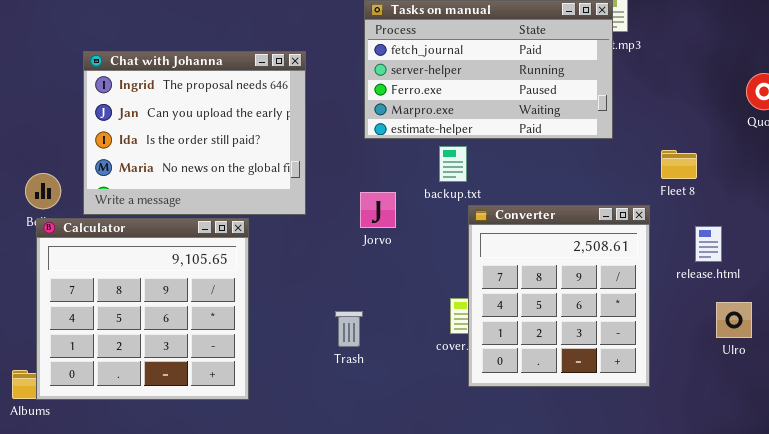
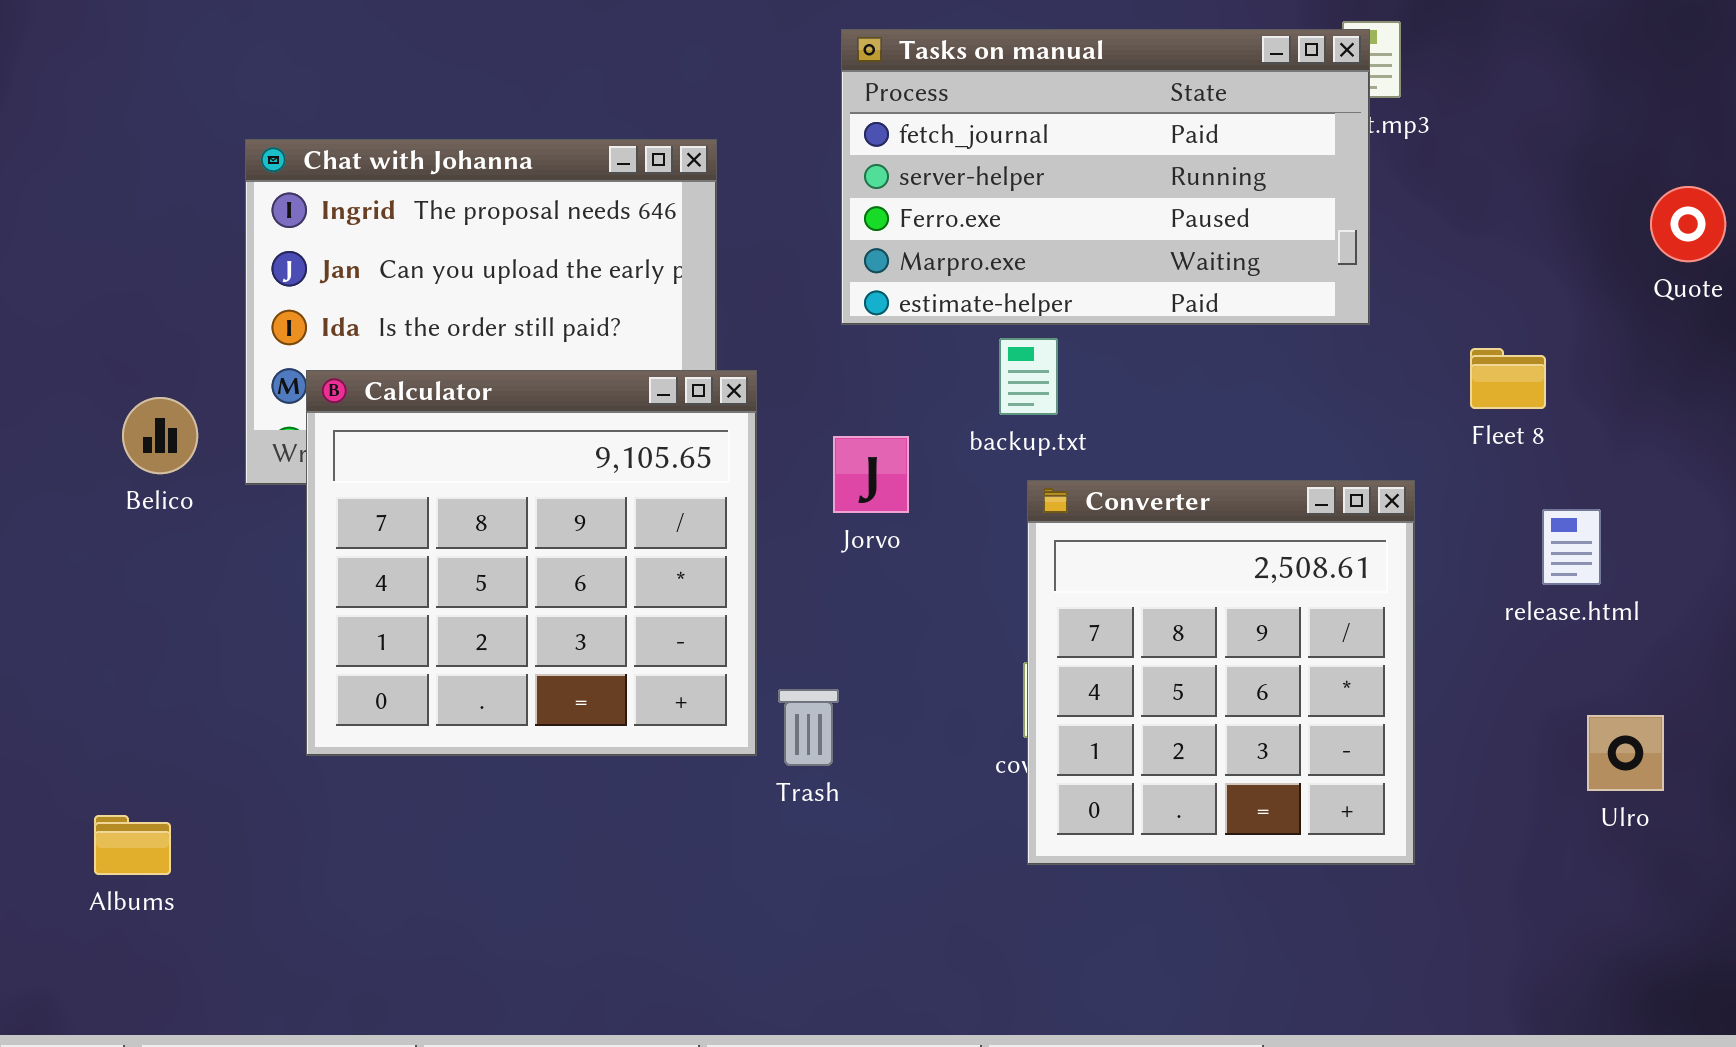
Converter: [468,205,650,387] -> [1027,480,1415,865], moved
Calculator: [36,218,249,400] -> [306,370,757,756], moved
Ulro: [716,302,752,338] -> [1587,715,1664,791], moved

